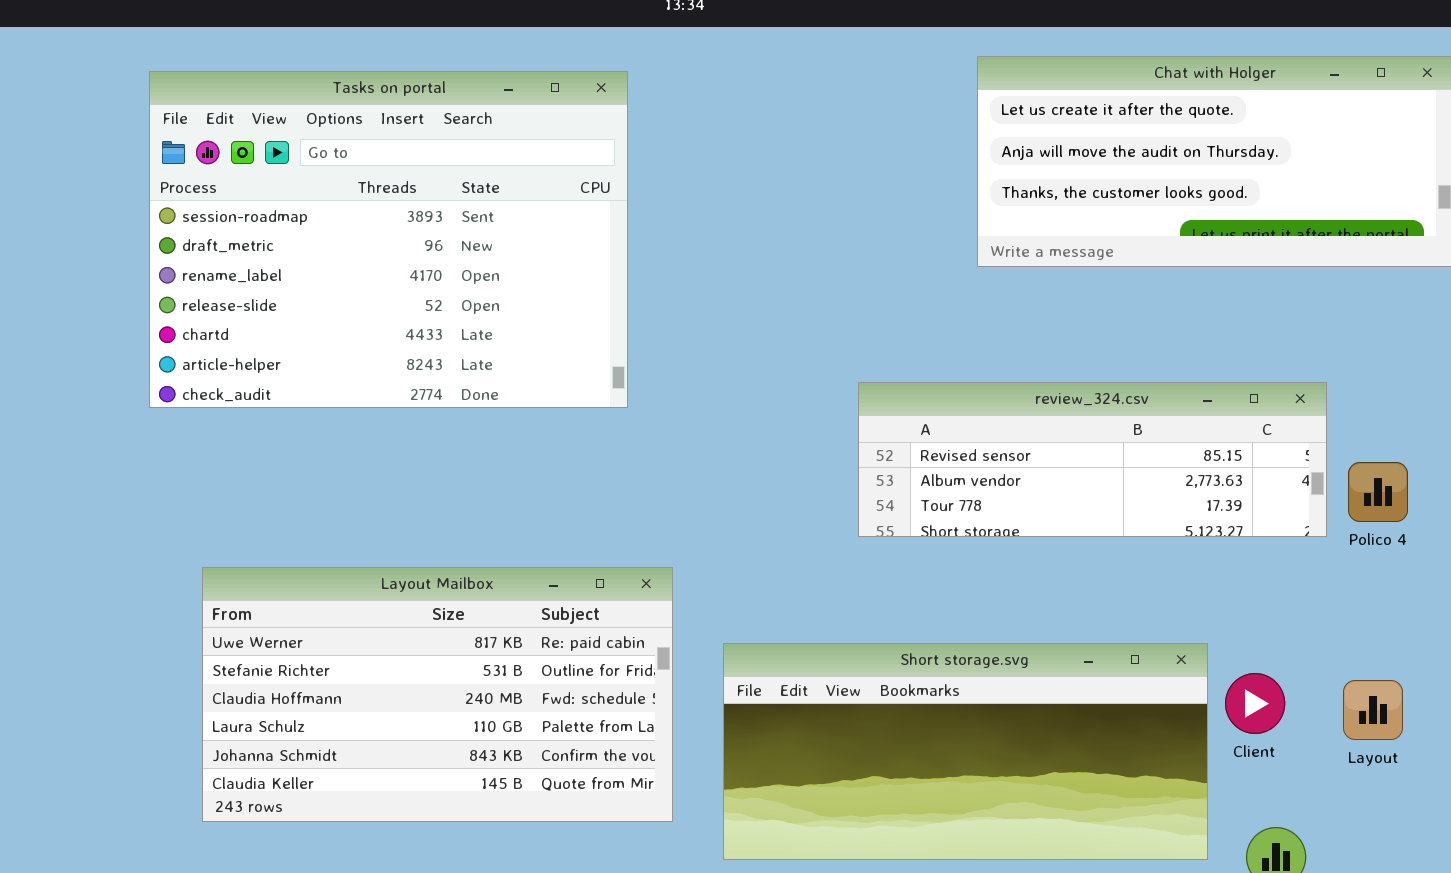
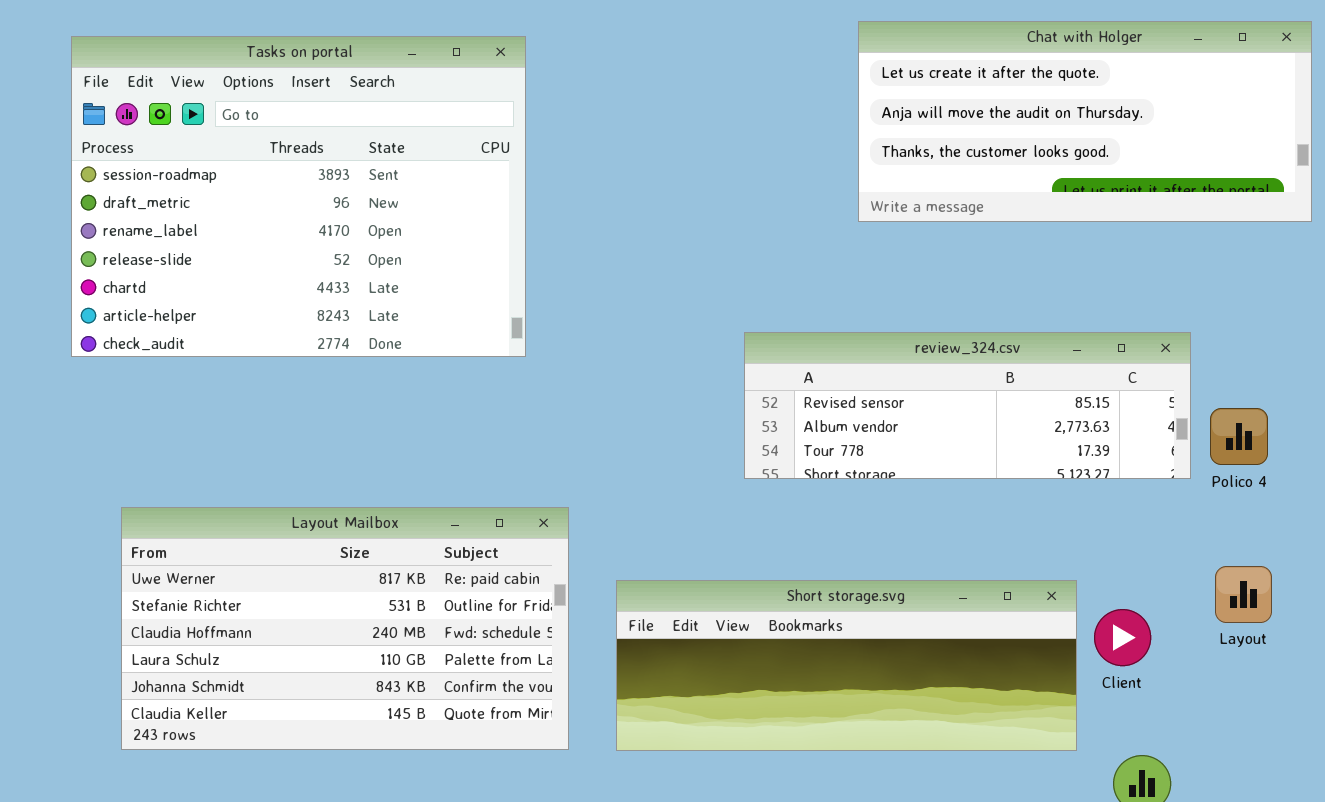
Short storage.svg: [723,643,1208,860] -> [616,580,1077,751], resized
Layout: [1343,680,1403,740] -> [1215,566,1272,623], moved

